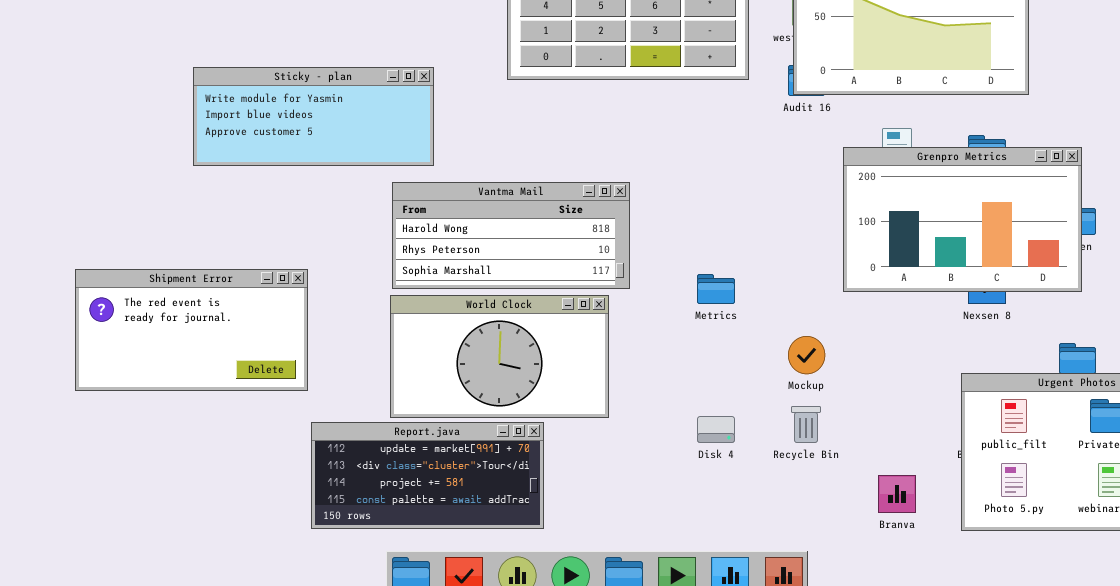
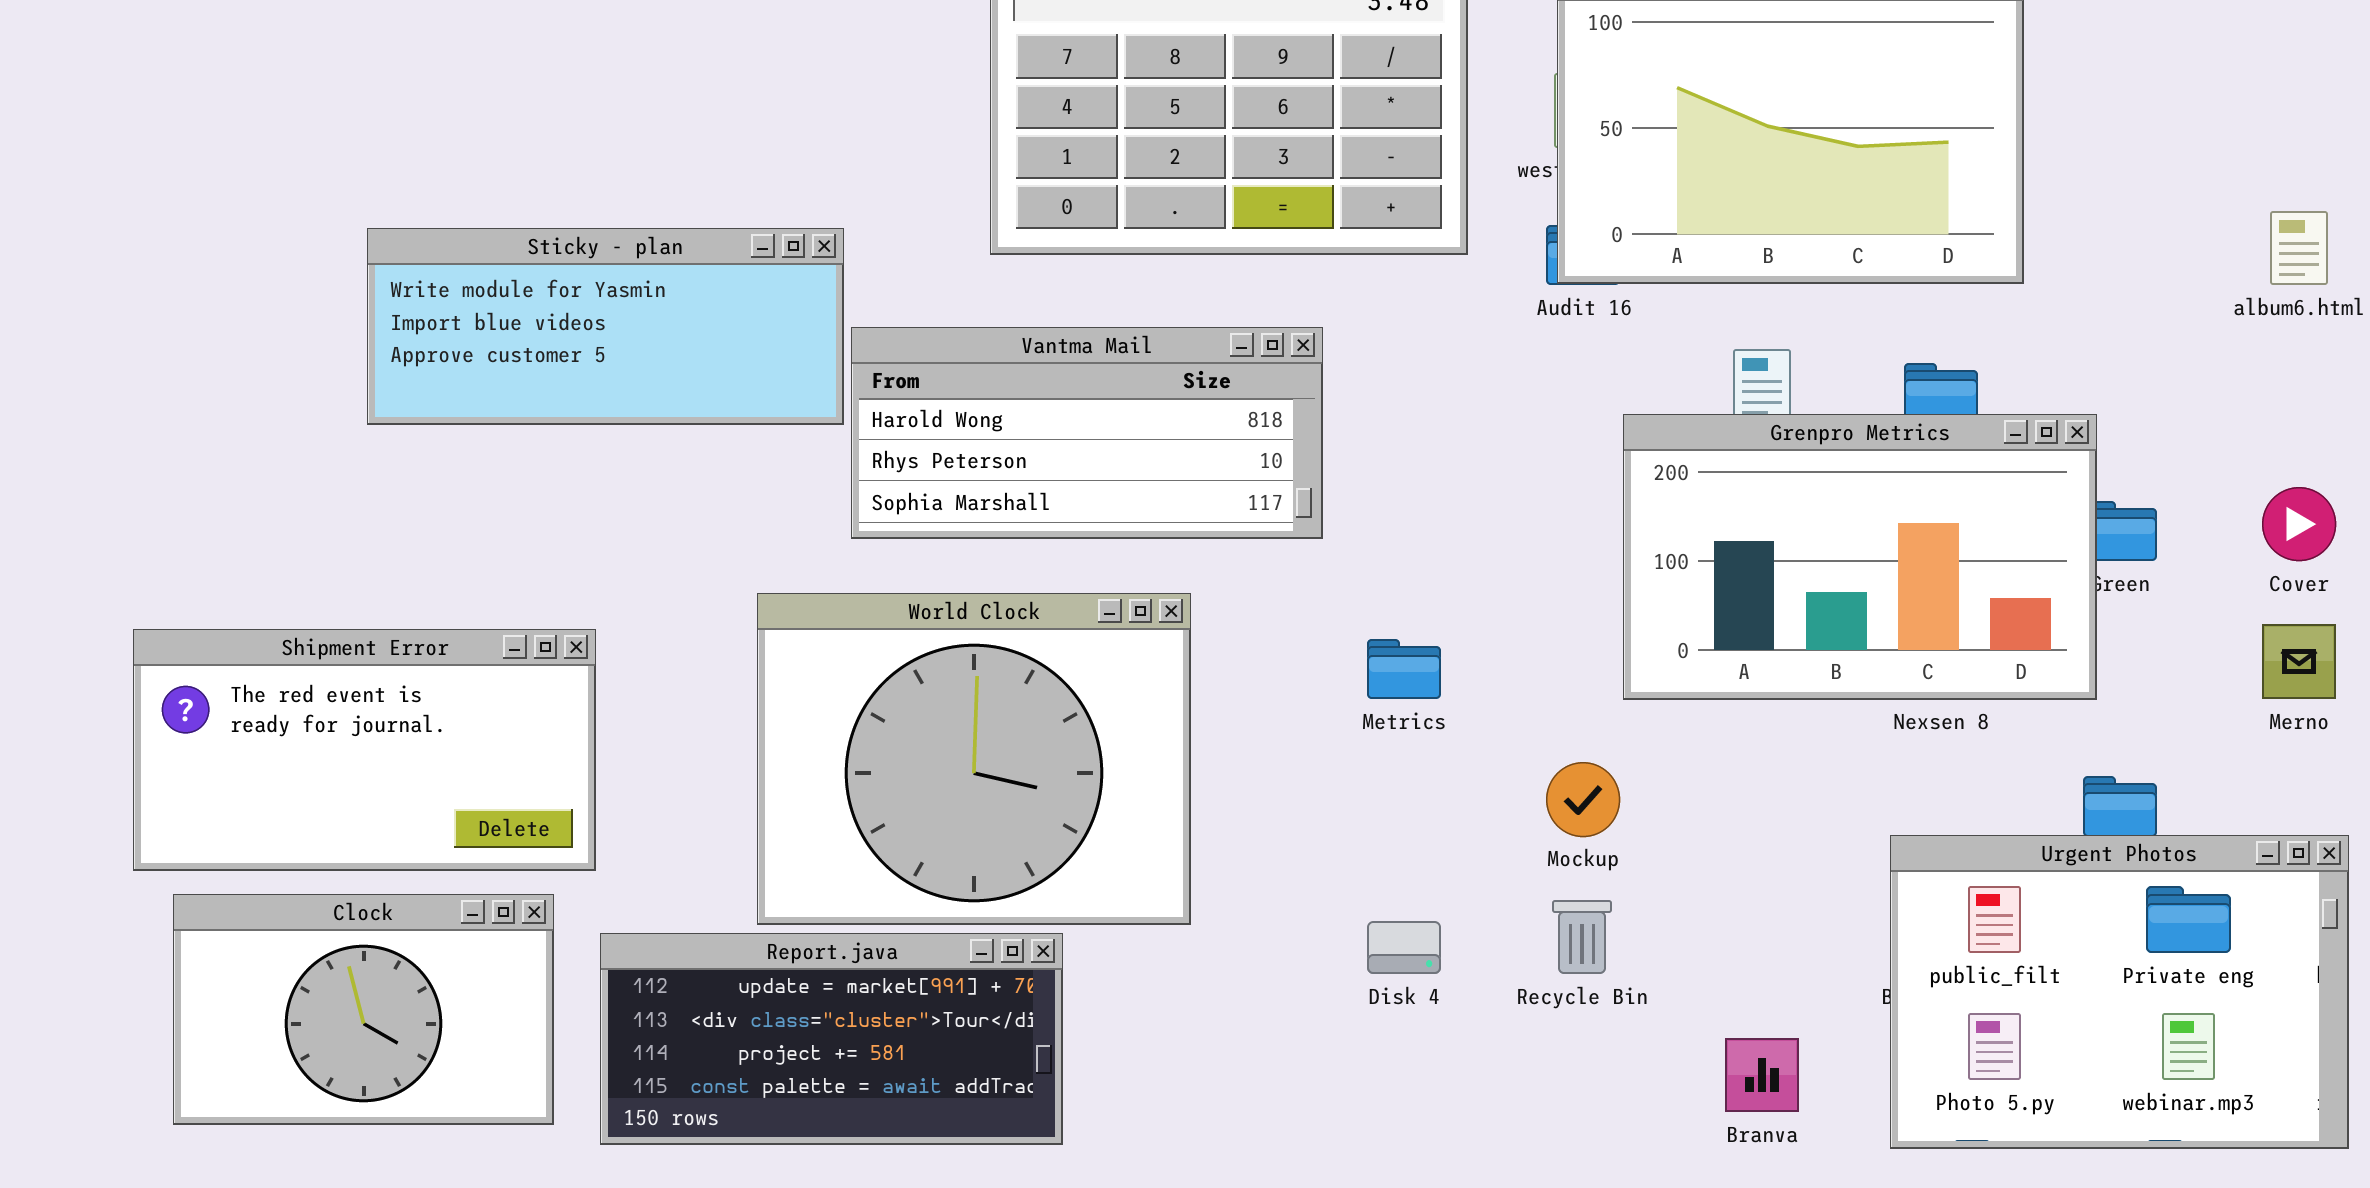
Grenpro Metrics: [843,147,1082,292] -> [1623,414,2097,700], moved
Vantma Mail: [392,182,630,289] -> [851,327,1323,539], moved
World Clock: [390,295,609,418] -> [757,593,1191,925], resized
Clock: none -> [173,894,554,1125], opened

